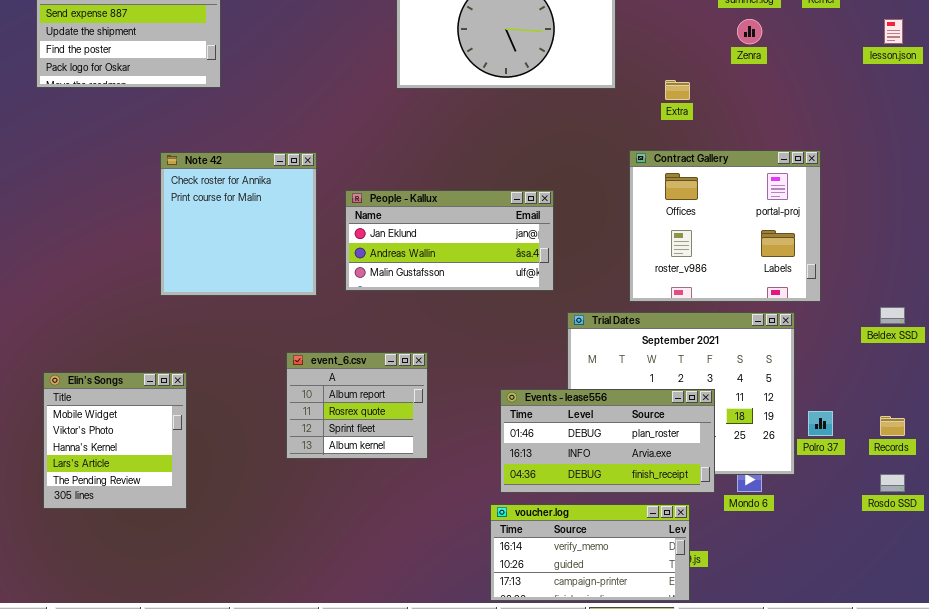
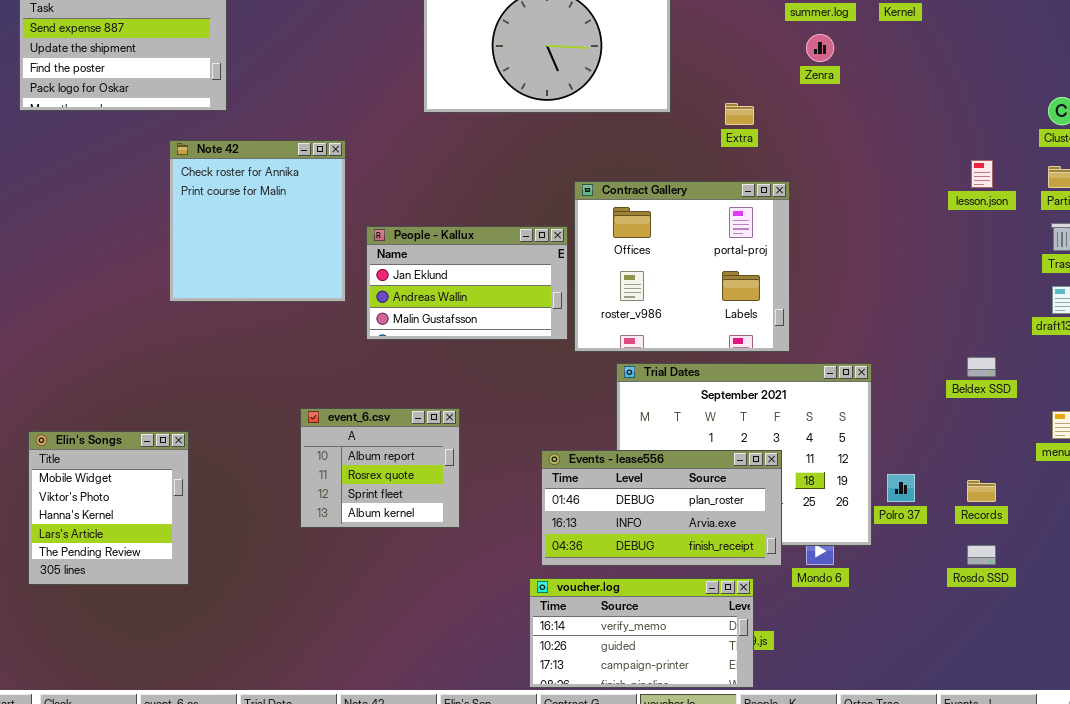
lesson.json: [884,19,903,44] -> [971,160,993,188], moved
Contract Gallery: [629,150,821,302] -> [574,181,790,352], moved
Note 42: [160,152,317,296] -> [169,140,346,302], moved
People - Kallux: [345,190,554,291] -> [366,226,568,340], resized

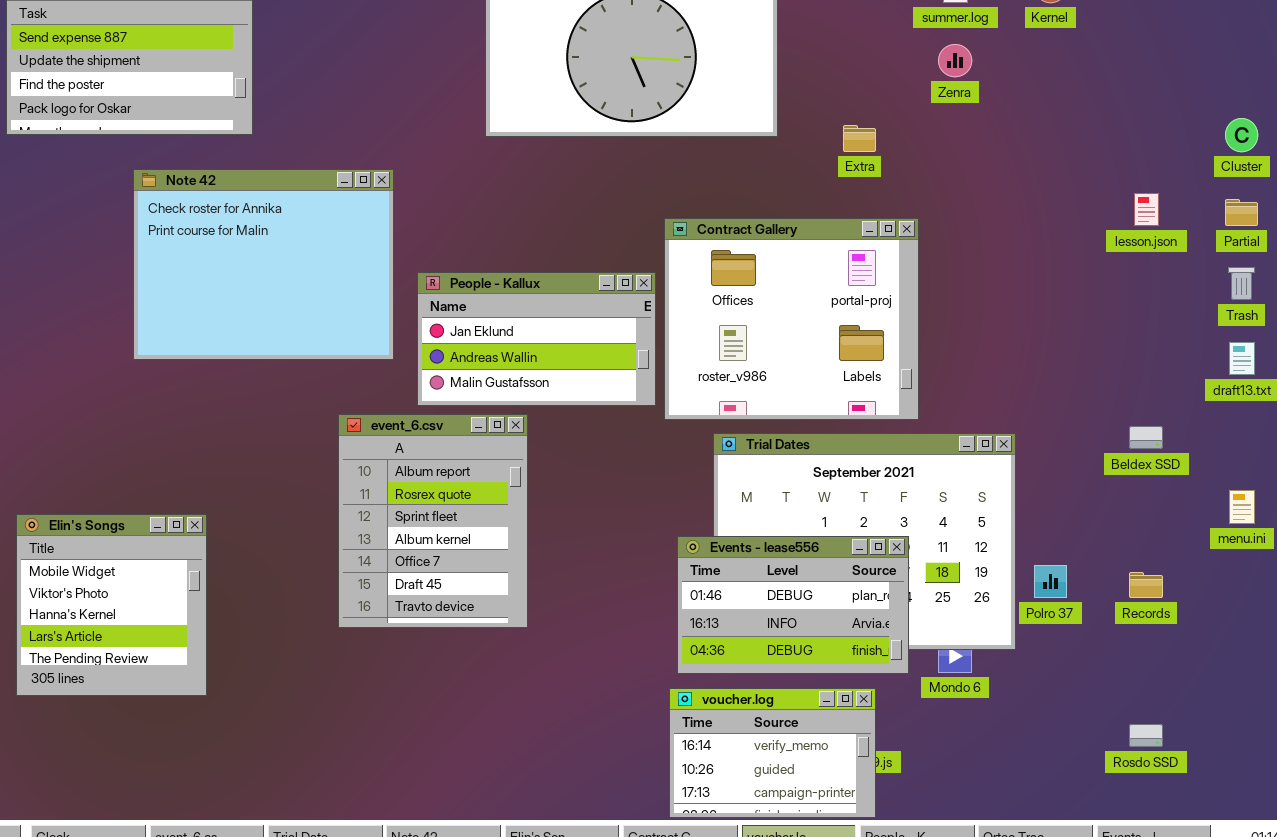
Note 42: [169,140,346,302] -> [133,169,394,360], resized
event_6.csv: [300,408,460,528] -> [338,414,528,628], resized
Events - lease556: [541,450,782,566] -> [677,536,909,674], resized
Rosdo SSD: [967,545,996,565] -> [1129,724,1163,747], moved
voucher.log: [529,578,754,688] -> [669,688,876,818], resized

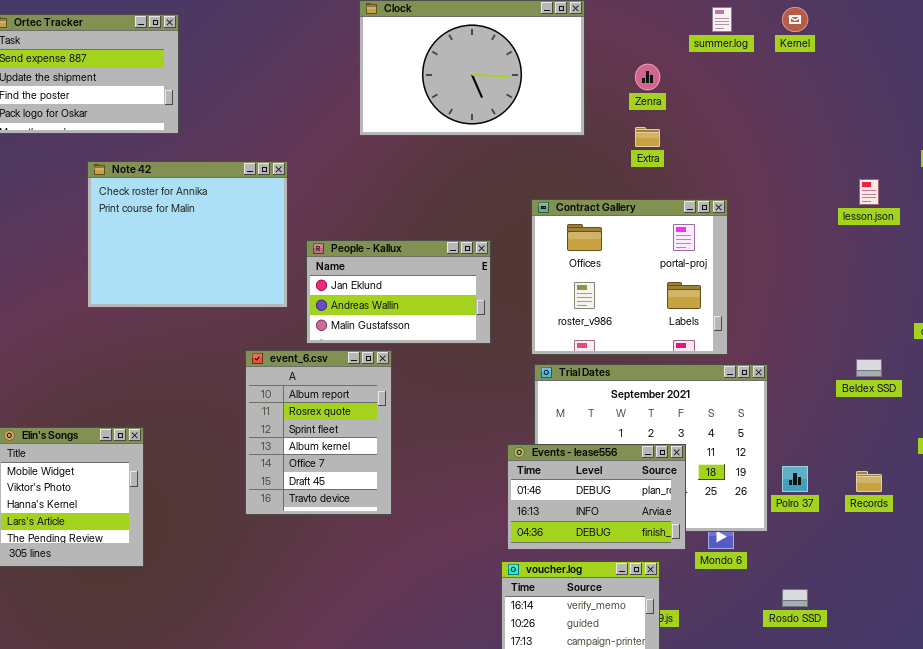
Zenra: [938,44,972,77] -> [635,64,660,90], moved
Contract Gallery: [664,218,919,420] -> [531,199,728,355], moved
Rosdo SSD: [1129,724,1163,747] -> [782,589,808,607], moved

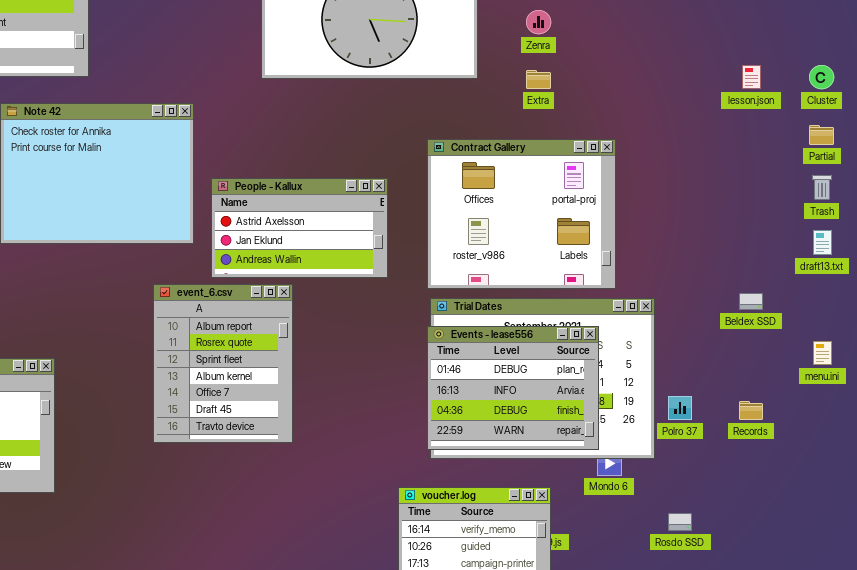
lesson.json: [859,179,879,205] -> [742,65,761,89], moved
People - Kallux: [306,240,491,344] -> [211,178,388,278], scrolled up 1 row
Events - lease556: [507,444,686,550] -> [427,326,599,450], moved, resized

